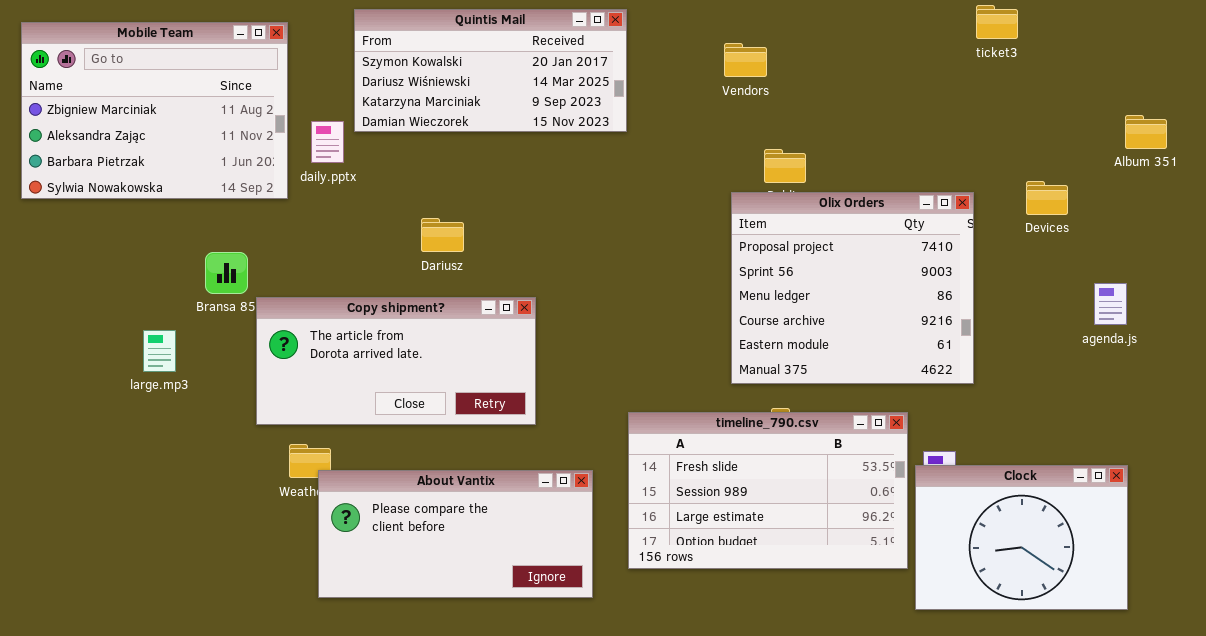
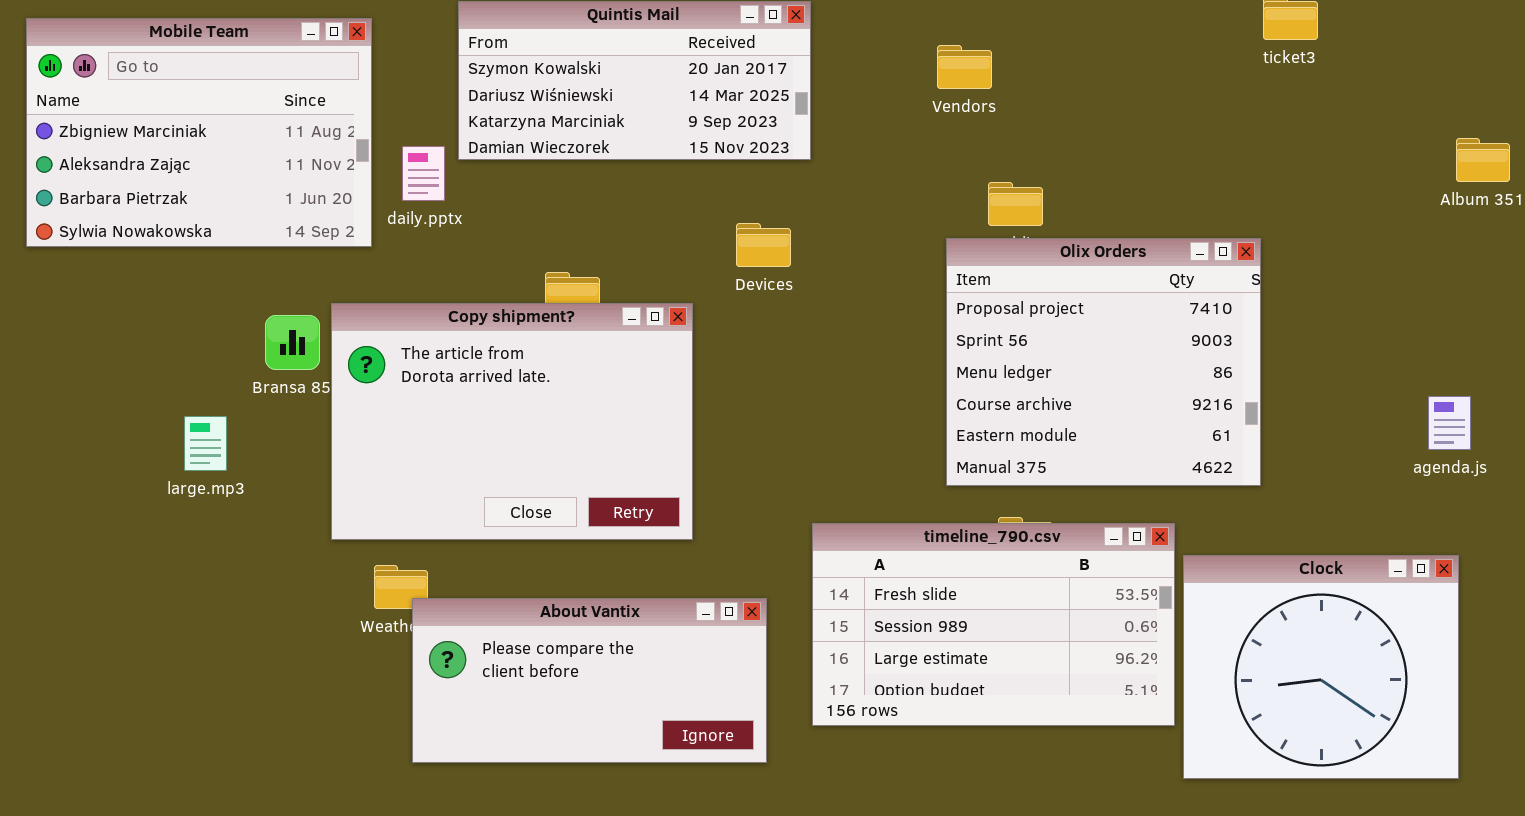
Devices: [1026,181,1068,215] -> [736,223,791,267], moved
agenda.js: [1094,283,1127,325] -> [1428,396,1471,450], moved
Copy shipment?: [256,297,536,425] -> [331,303,693,540], resized
Clock: [915,465,1128,610] -> [1183,555,1459,779], resized

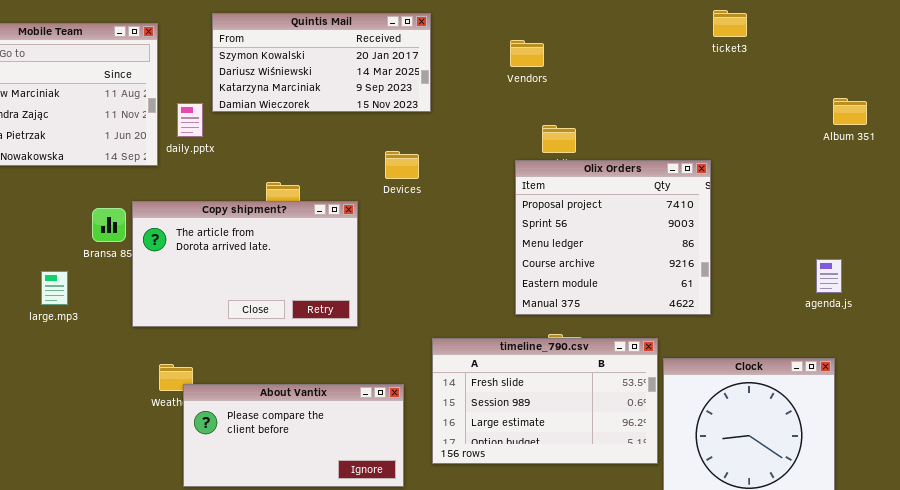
Copy shipment?: [331,303,693,540] -> [132,201,358,327], resized

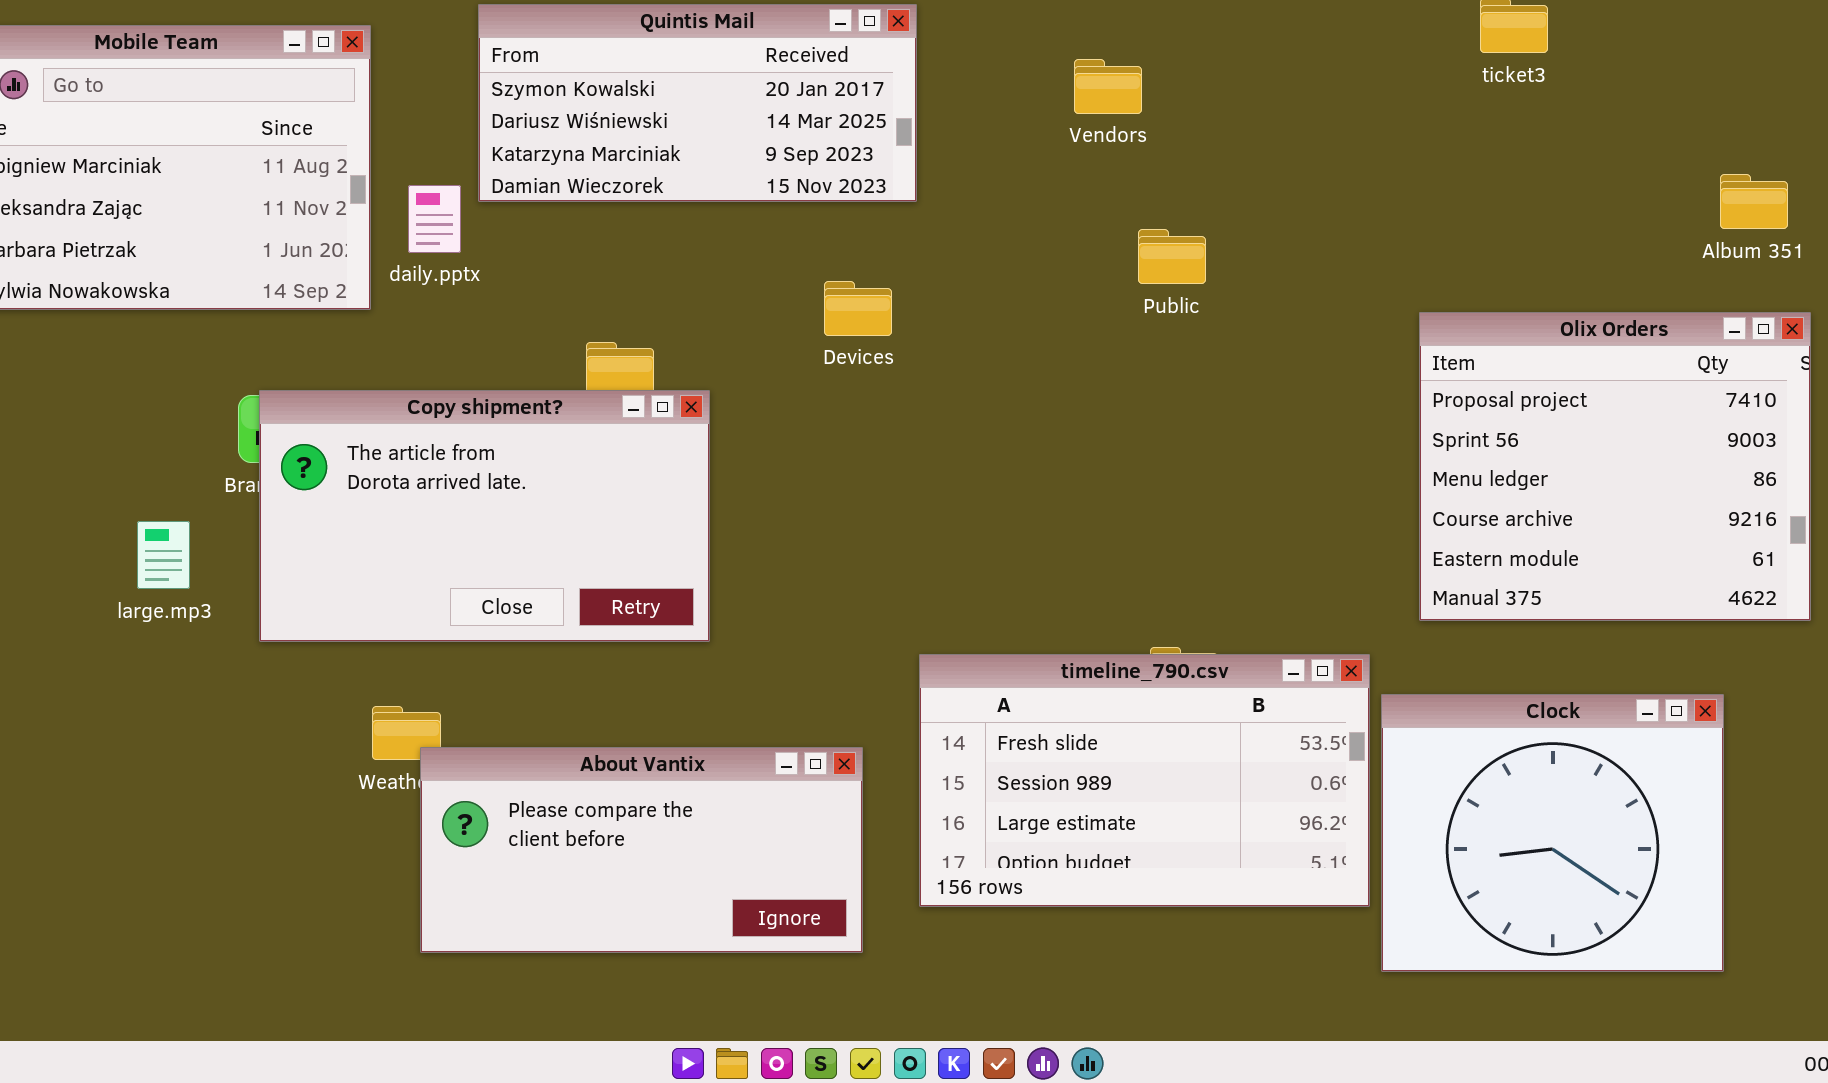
Olix Orders: [515,160,711,315] -> [1419,312,1811,621], moved
Copy shipment?: [132,201,358,327] -> [259,390,710,642], moved

